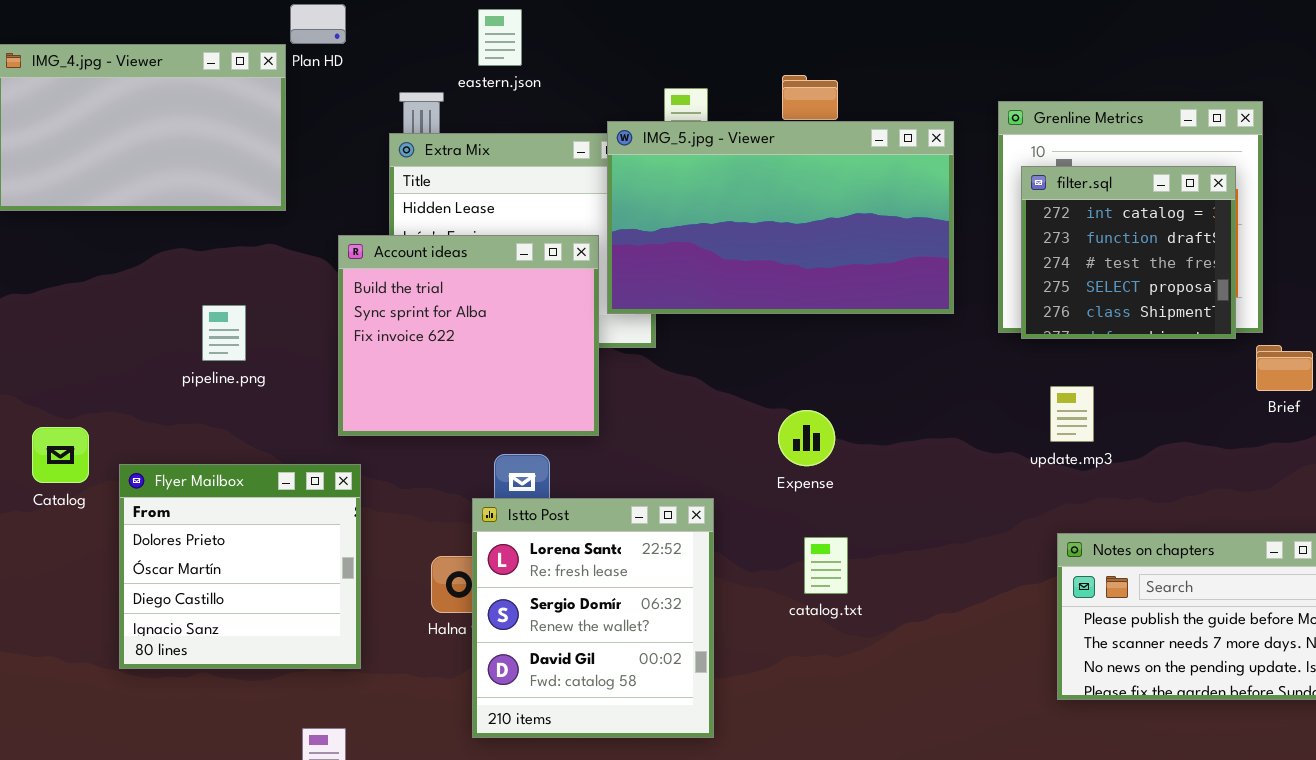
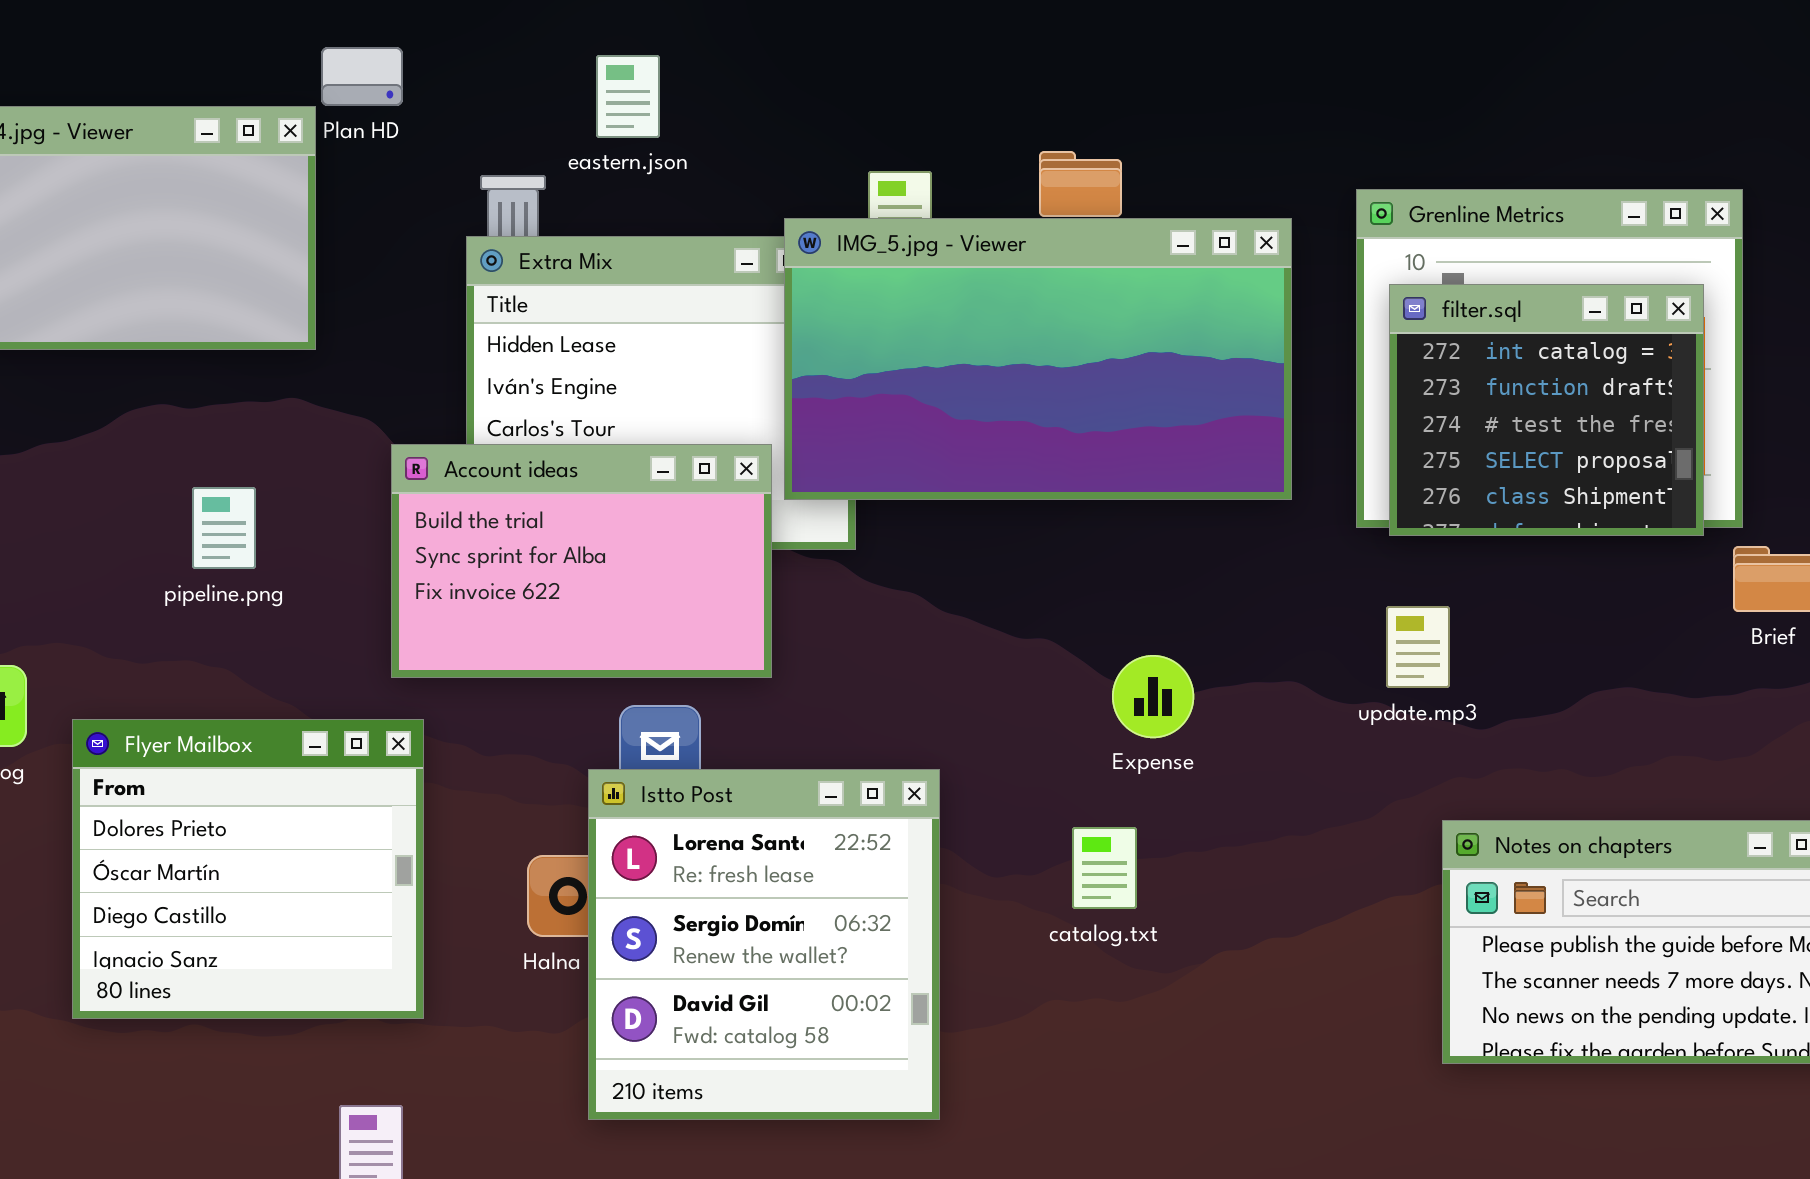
Account ideas: [338,235,599,436] -> [391,444,772,678], resized
update.mp3: [1050,386,1094,442] -> [1386,606,1450,688], moved
Expense: [778,410,835,466] -> [1112,655,1194,738], moved

